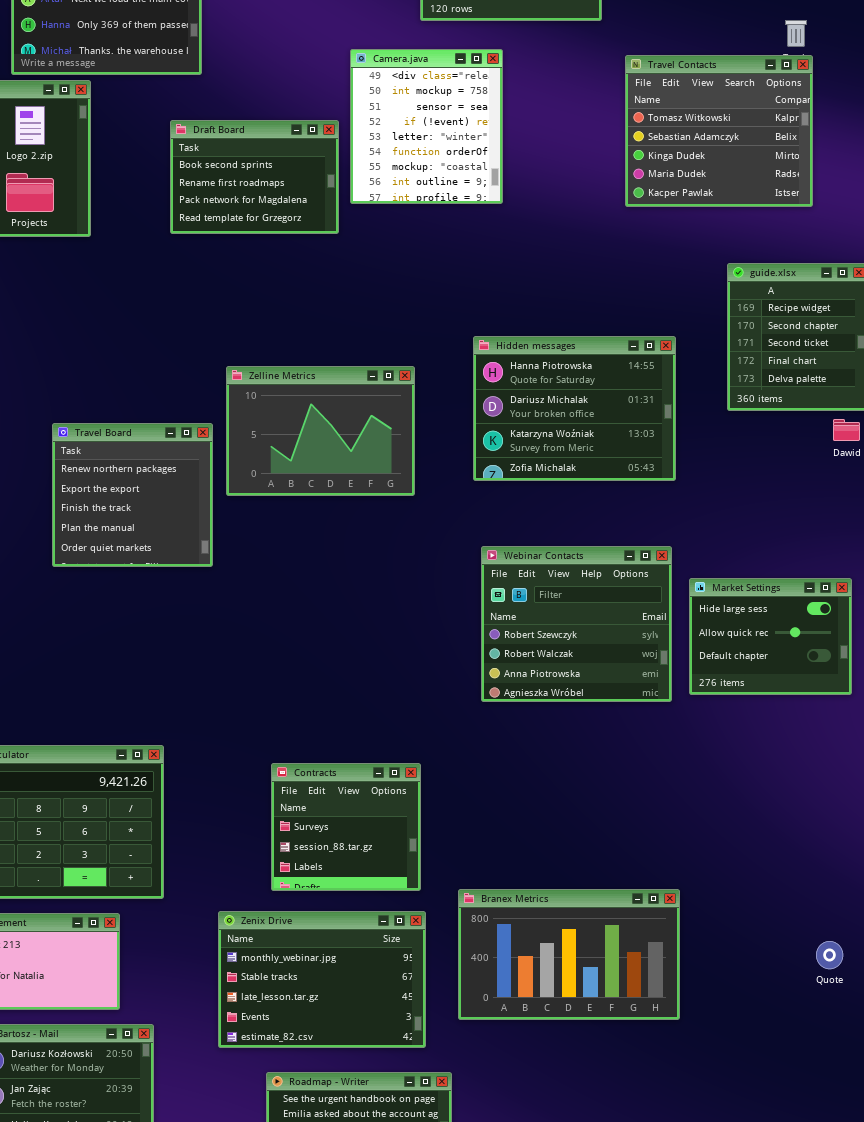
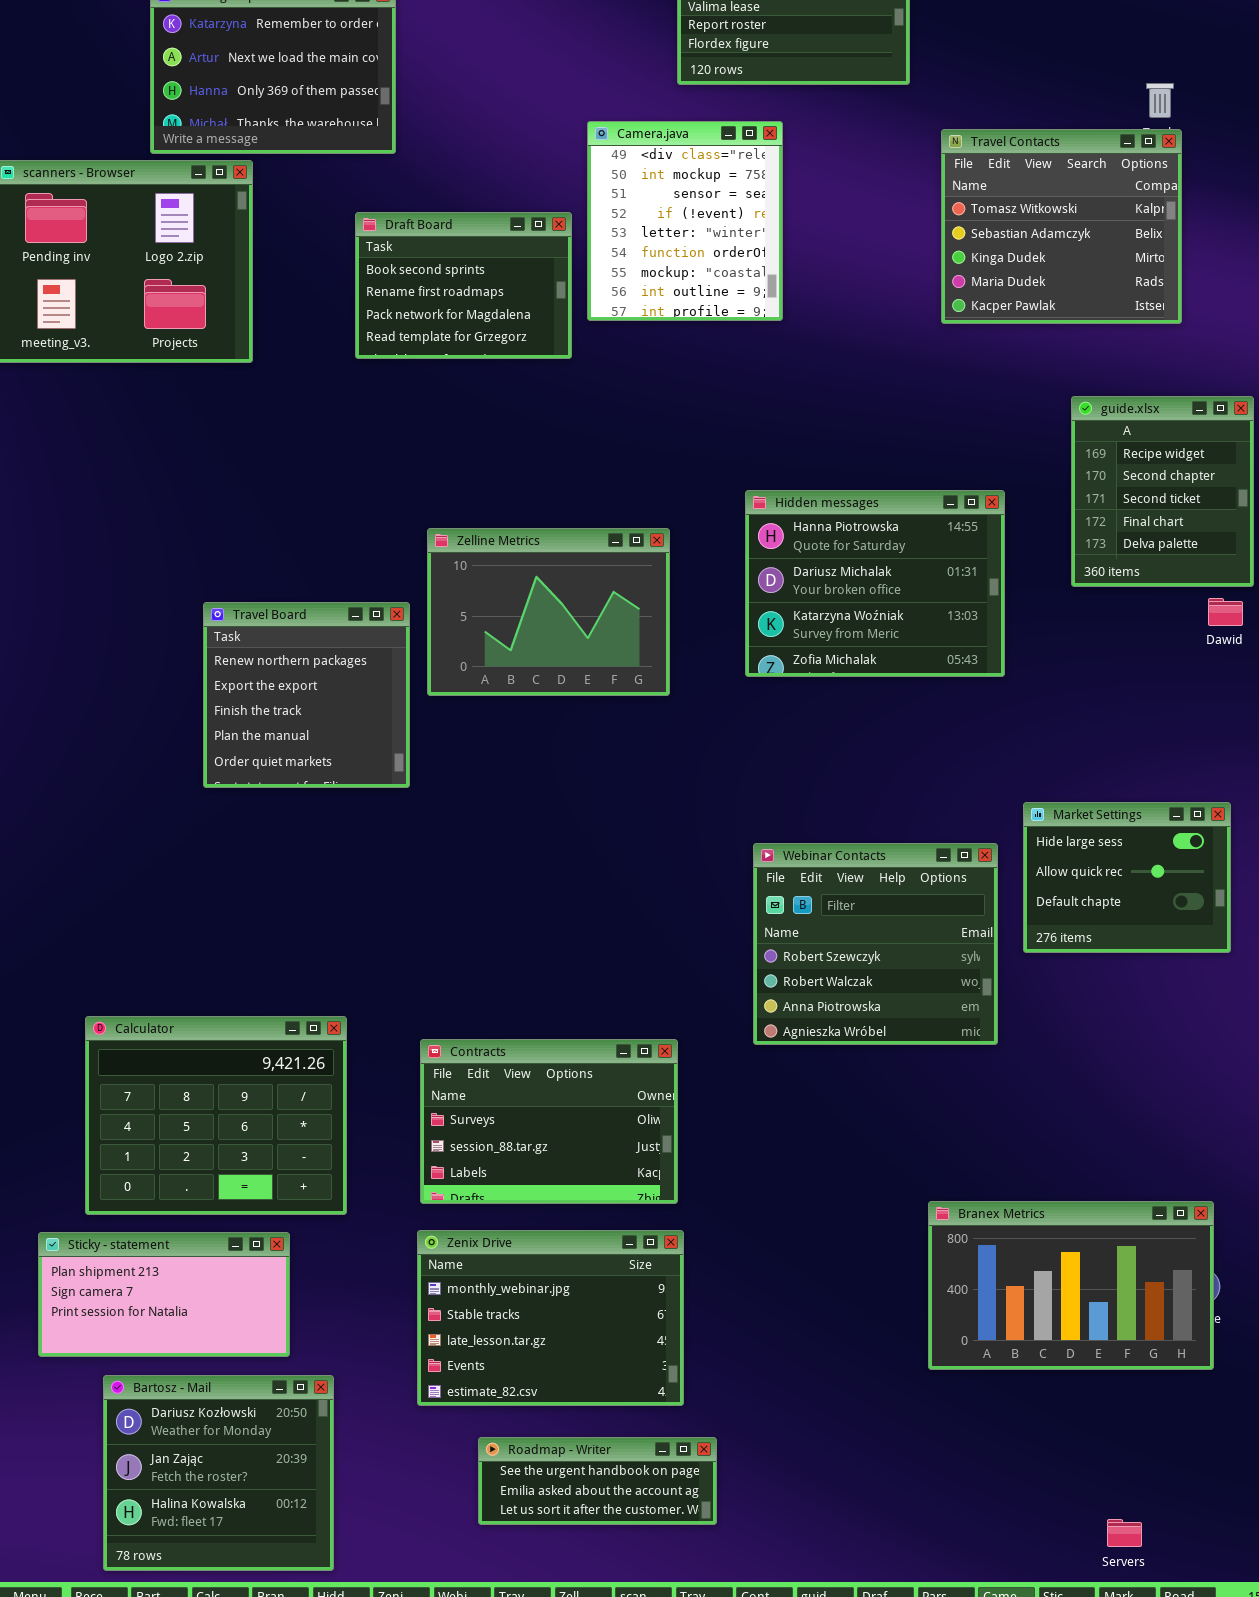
Webinar Contacts: [481,546,672,702] -> [753,843,998,1045], moved
Contracts: [271,763,421,891] -> [420,1039,678,1204], resized
Branex Metrics: [458,889,680,1020] -> [928,1201,1214,1370], moved

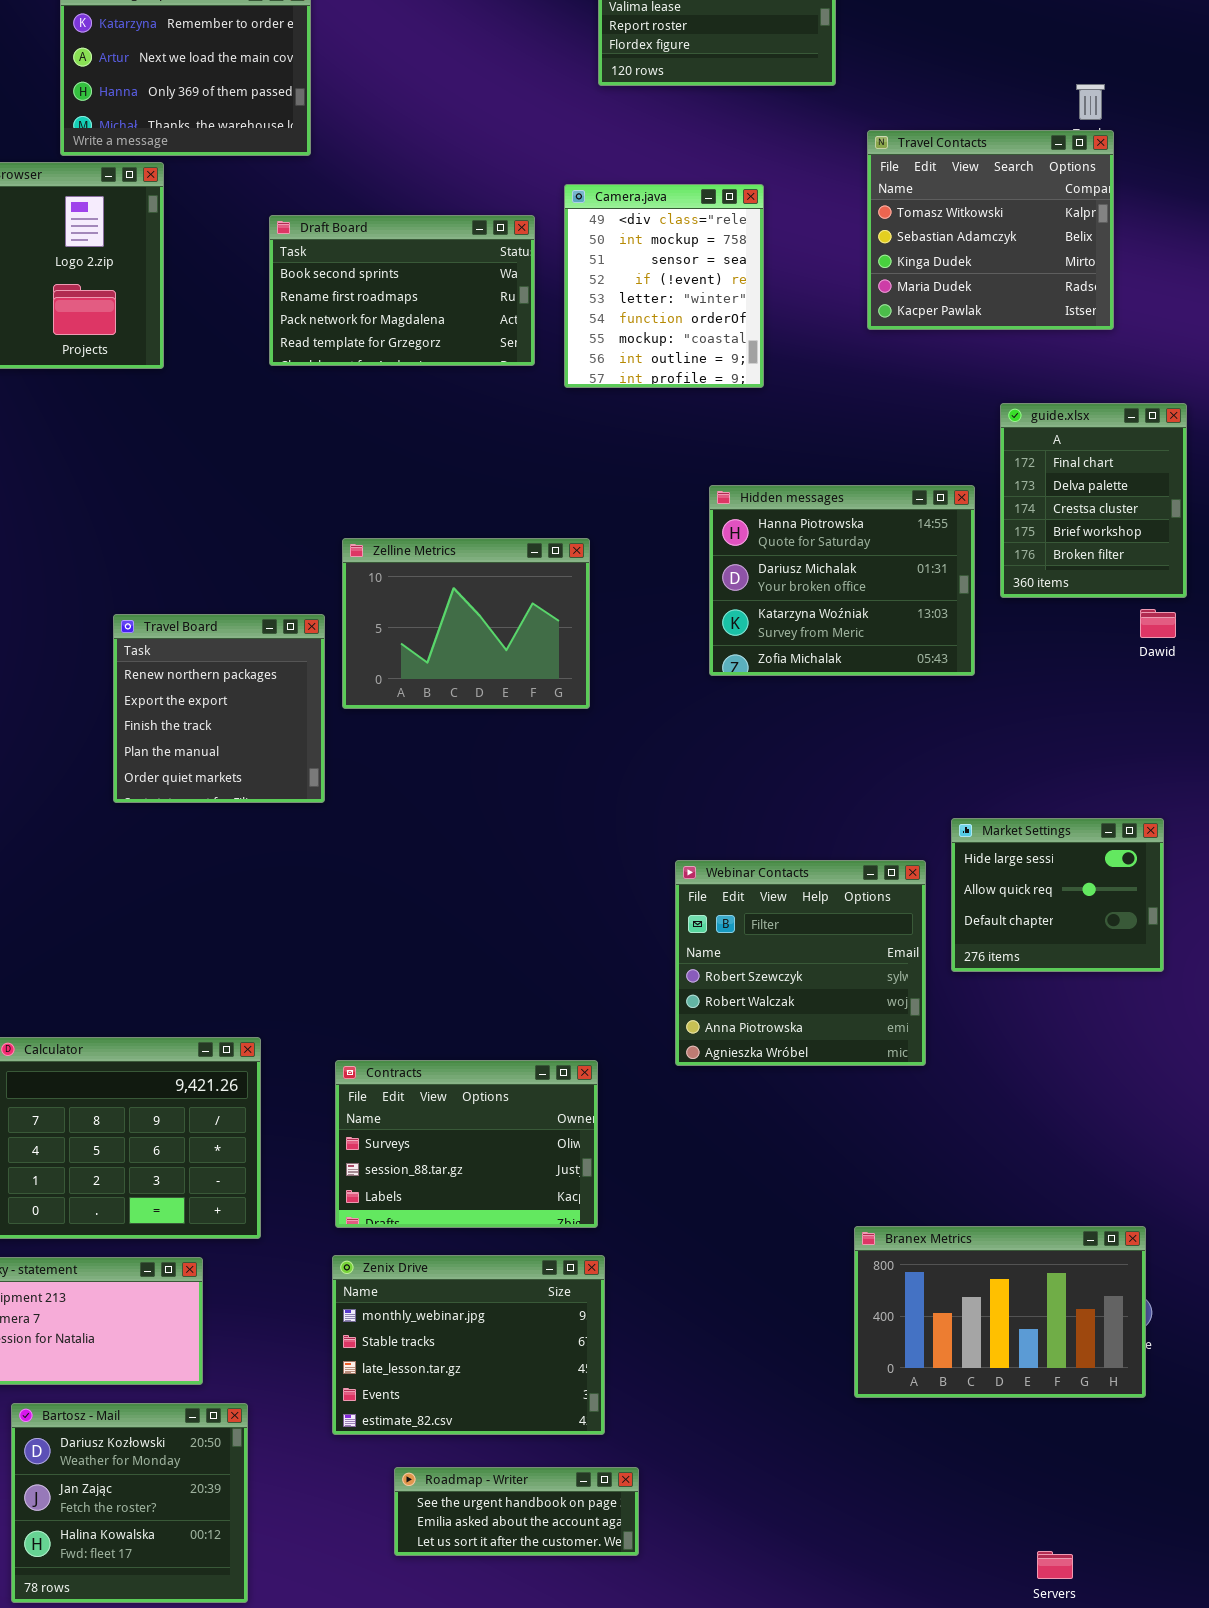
Camera.java: [587,121,783,321] -> [564,184,764,388], moved
Draft Board: [355,212,572,359] -> [269,215,535,366], resized
guide.xlsx: [1071,396,1254,587] -> [1000,403,1187,598], scrolled down 3 rows
Hidden messages: [745,490,1005,677] -> [709,485,975,676], moved

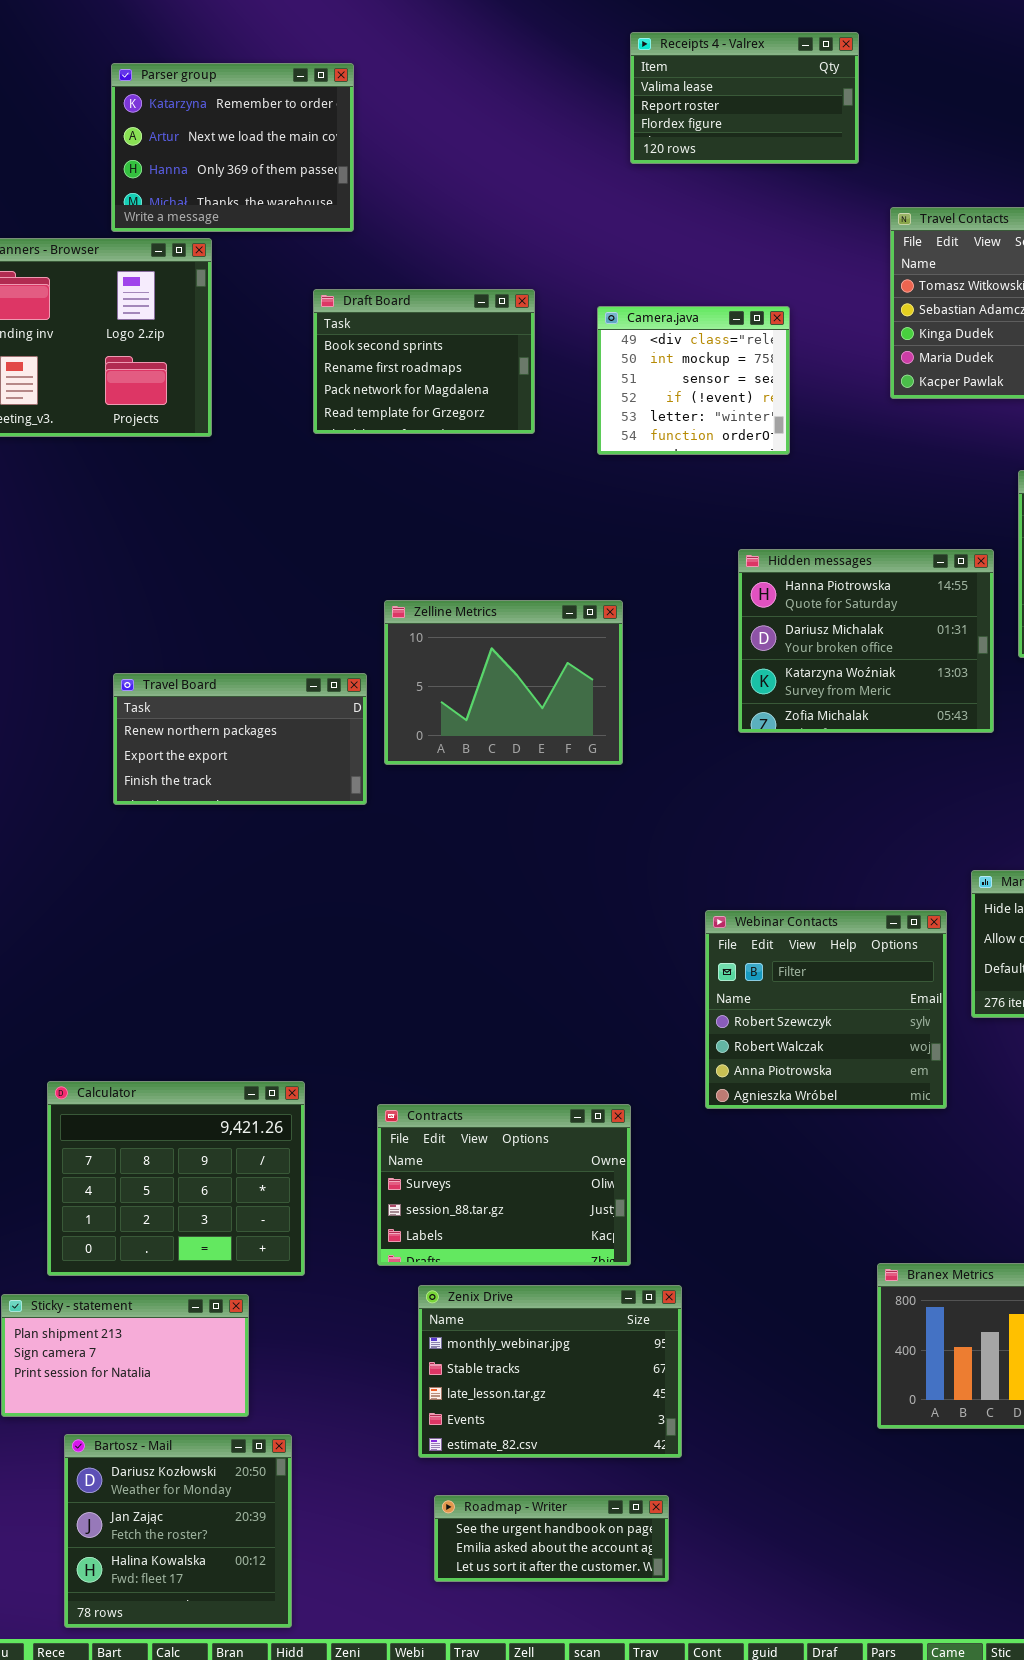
Camera.java: [564,184,764,388] -> [597,306,790,455], resized
Draft Board: [269,215,535,366] -> [313,289,535,434], resized
Travel Board: [113,614,325,803] -> [113,673,367,805], resized
Zenix Drive: [332,1255,605,1435] -> [418,1285,682,1458], moved

